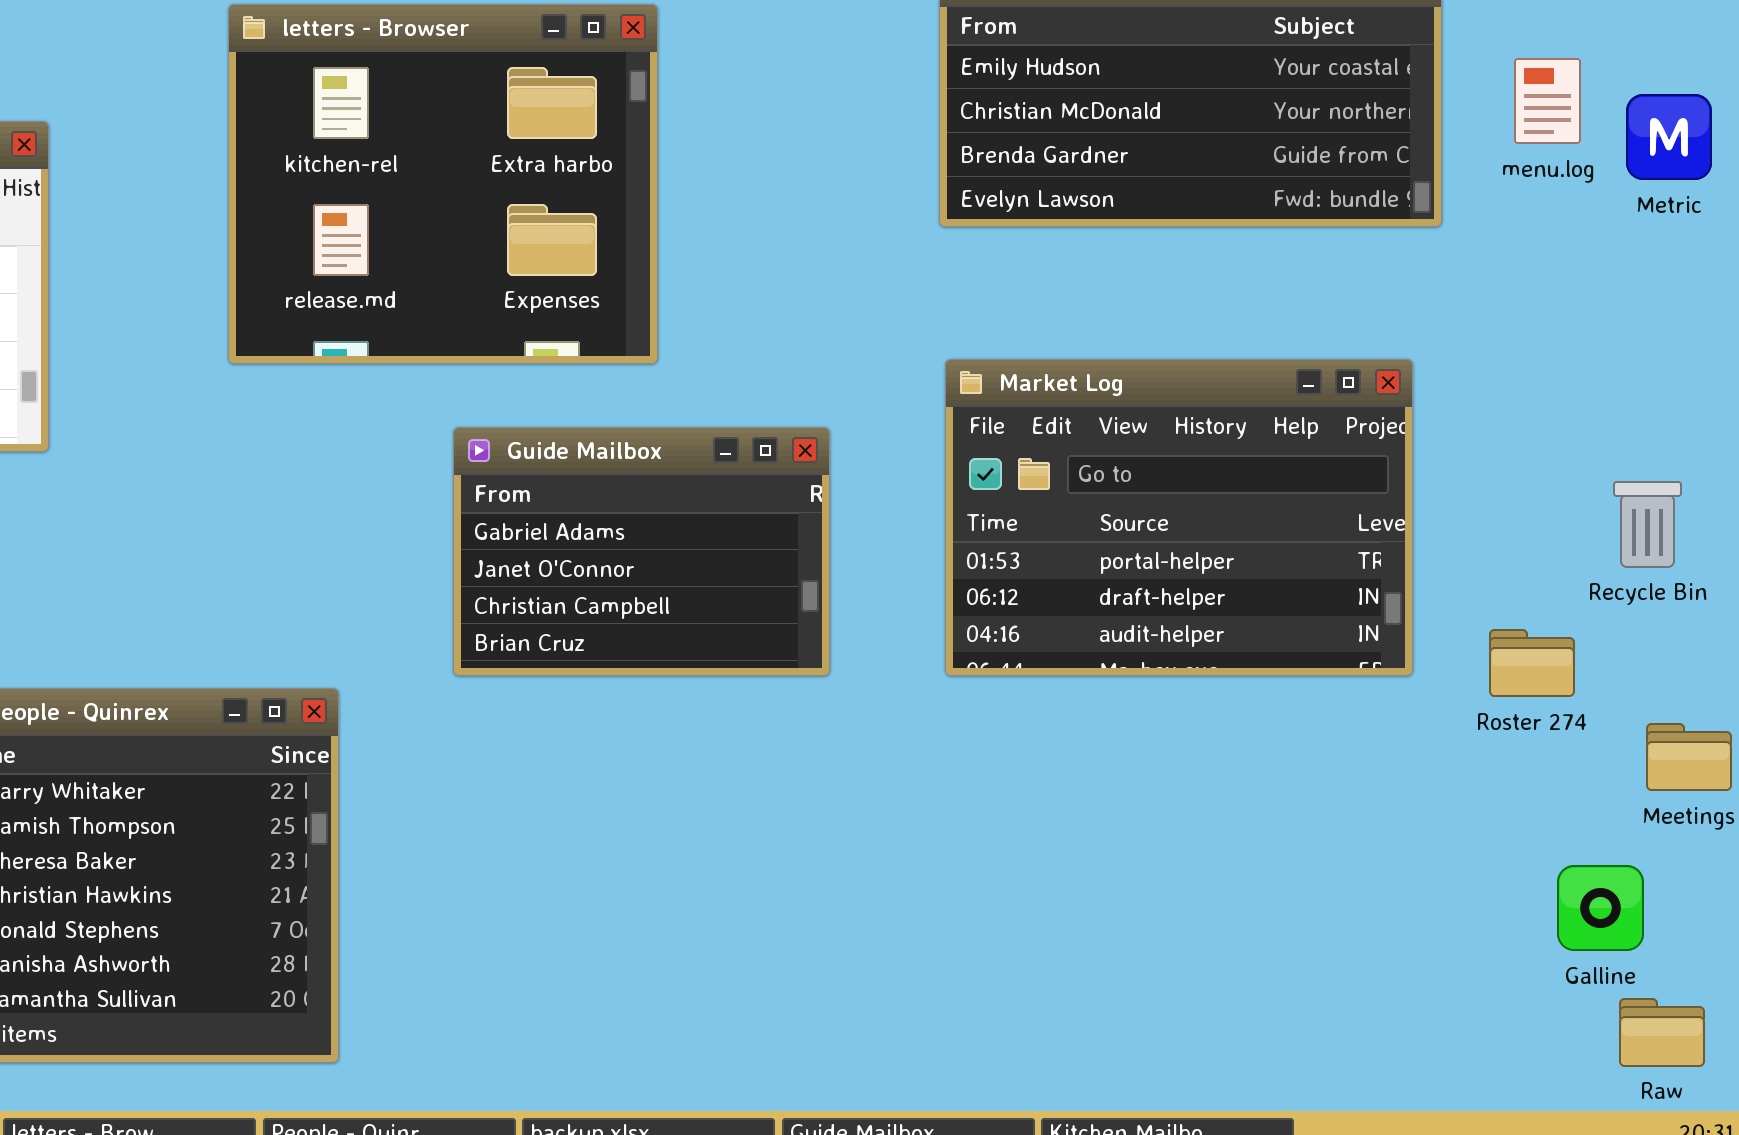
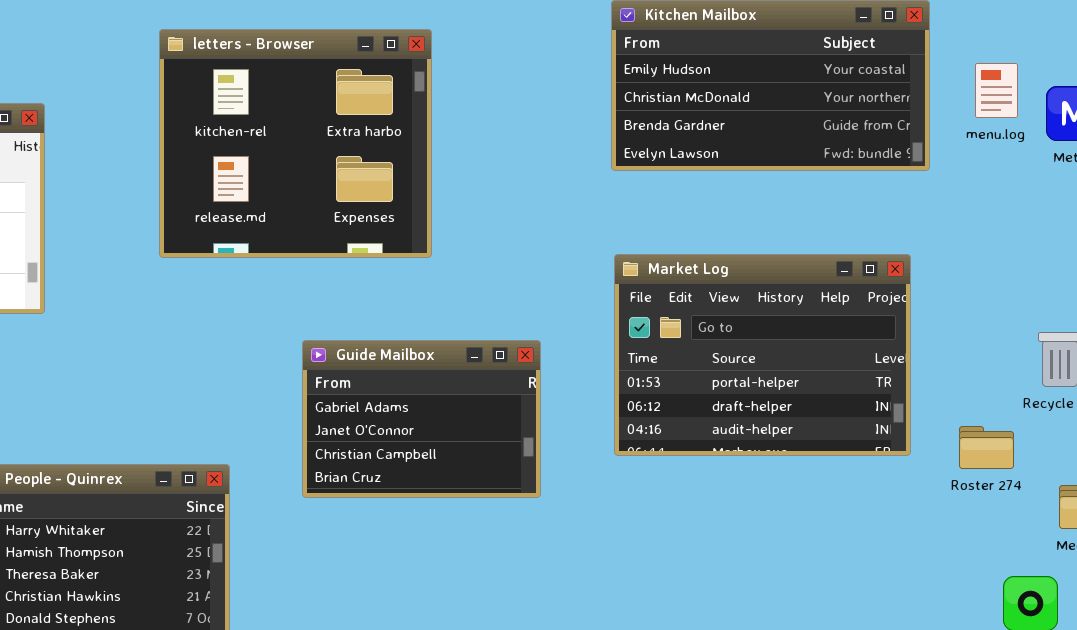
Guide Mailbox: [453,427,830,676] -> [302,340,541,498], moved

